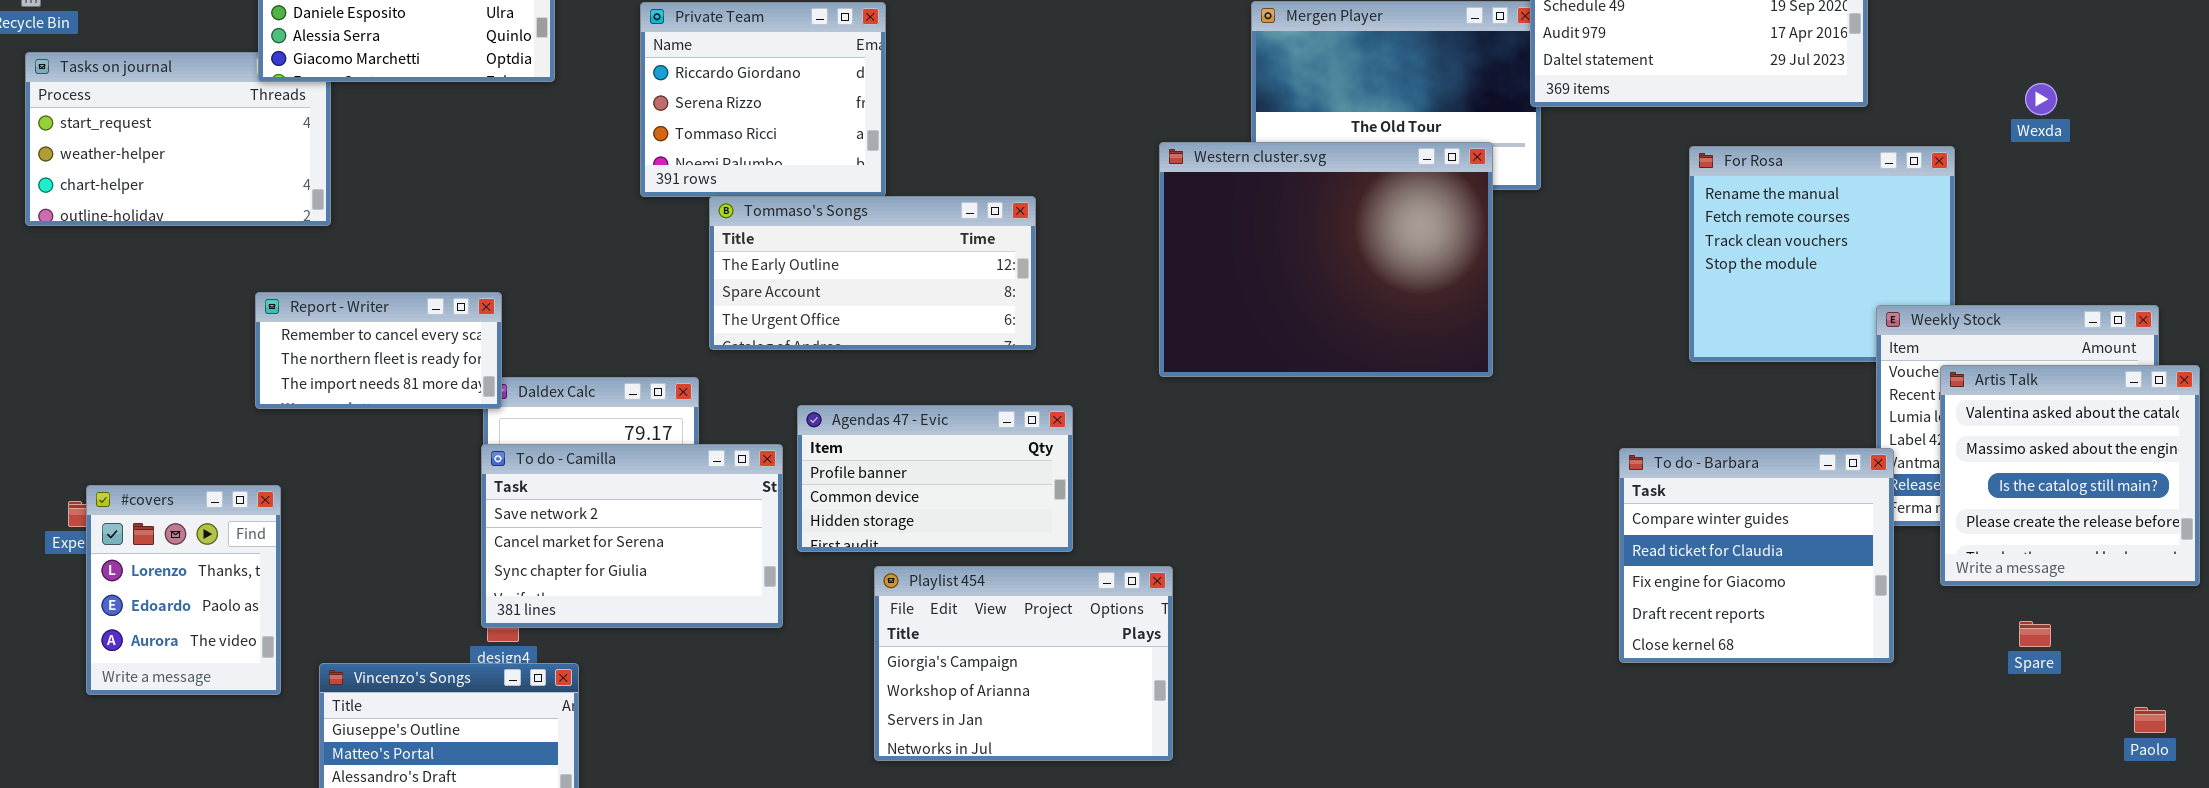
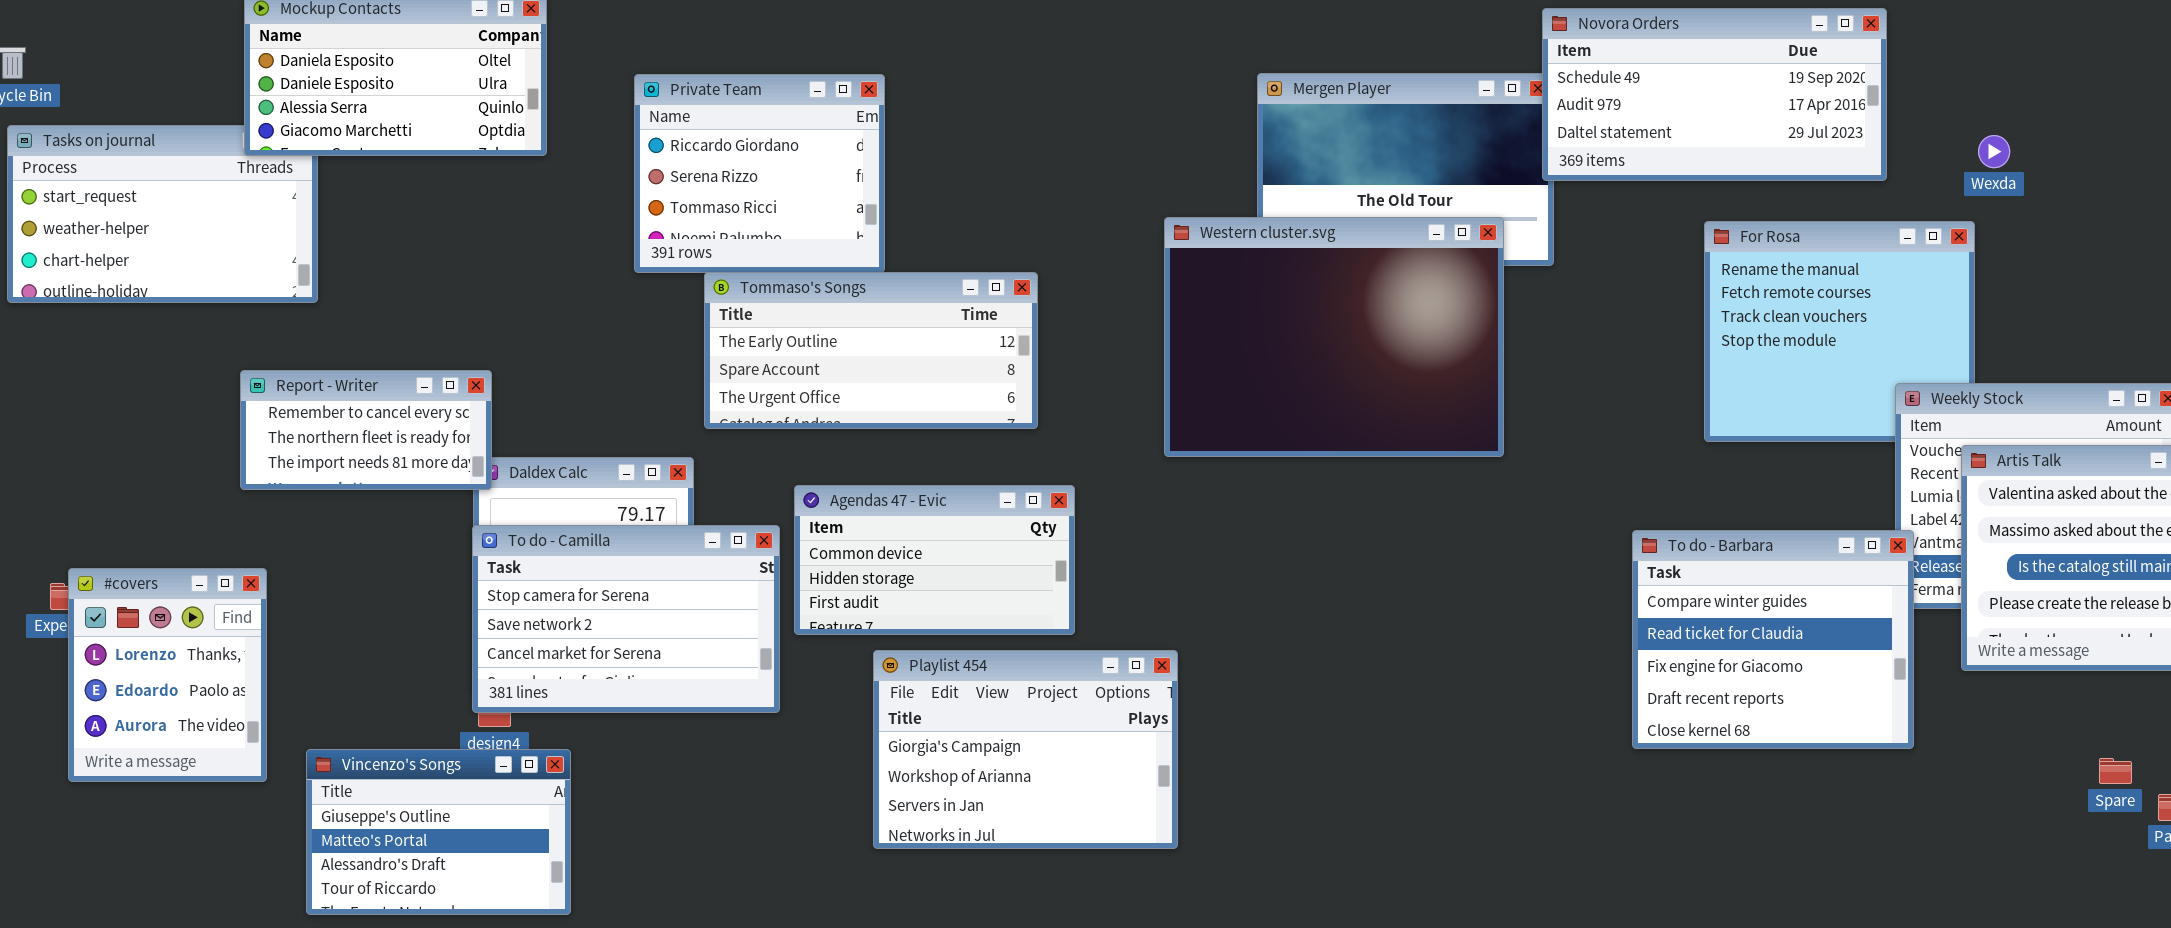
Wexda: [2025,83,2057,115] -> [1978,135,2010,168], moved
Agendas 47 - Evic: [797,405,1073,552] -> [794,485,1075,635], scrolled down 1 row
To do - Camilla: [481,444,783,628] -> [472,525,780,713], scrolled up 1 row
Spare: [2019,621,2051,647] -> [2099,758,2132,784], moved

